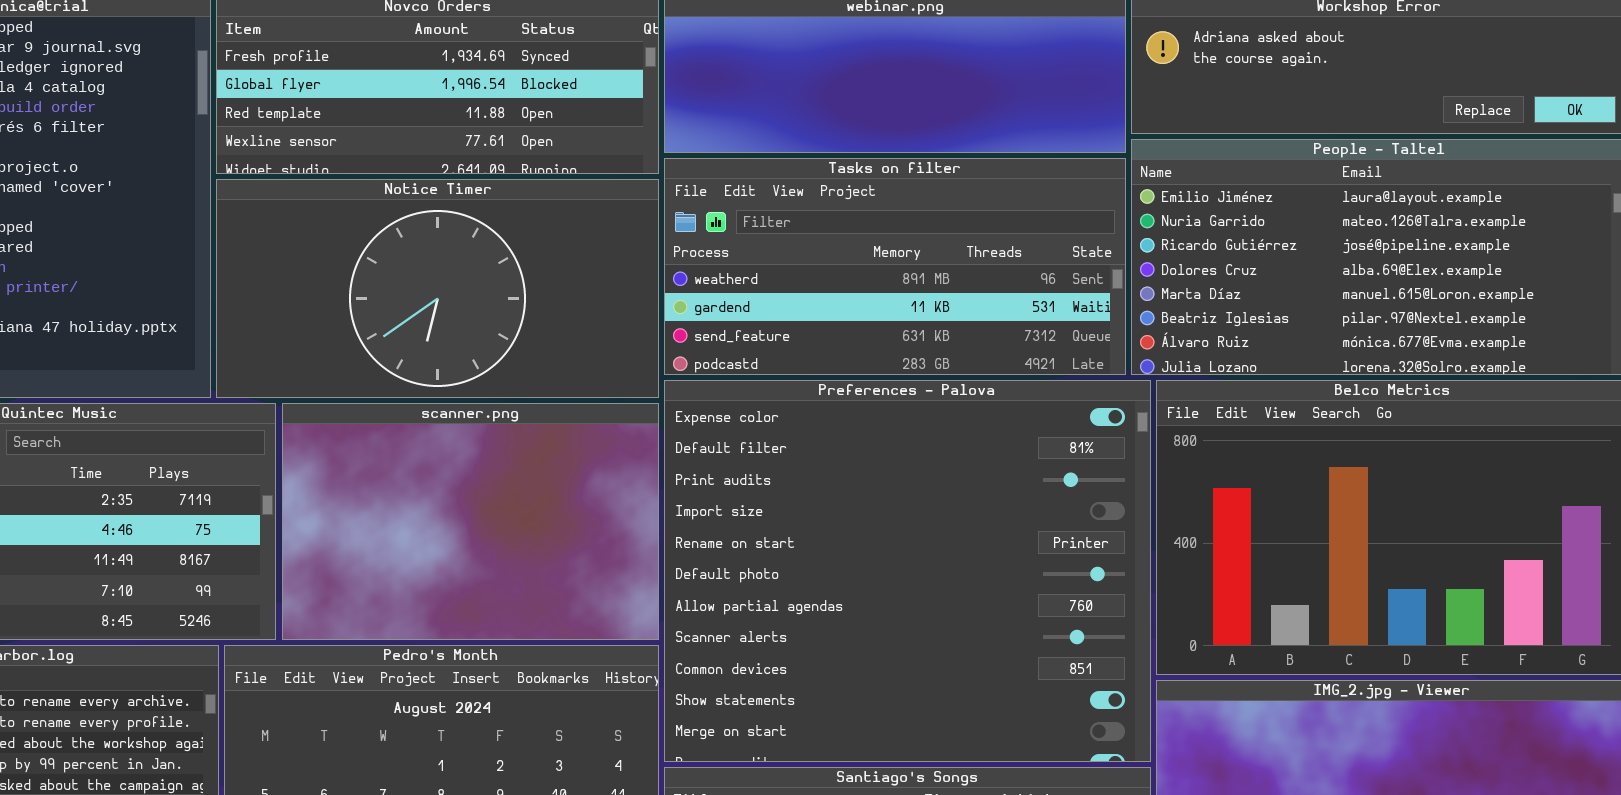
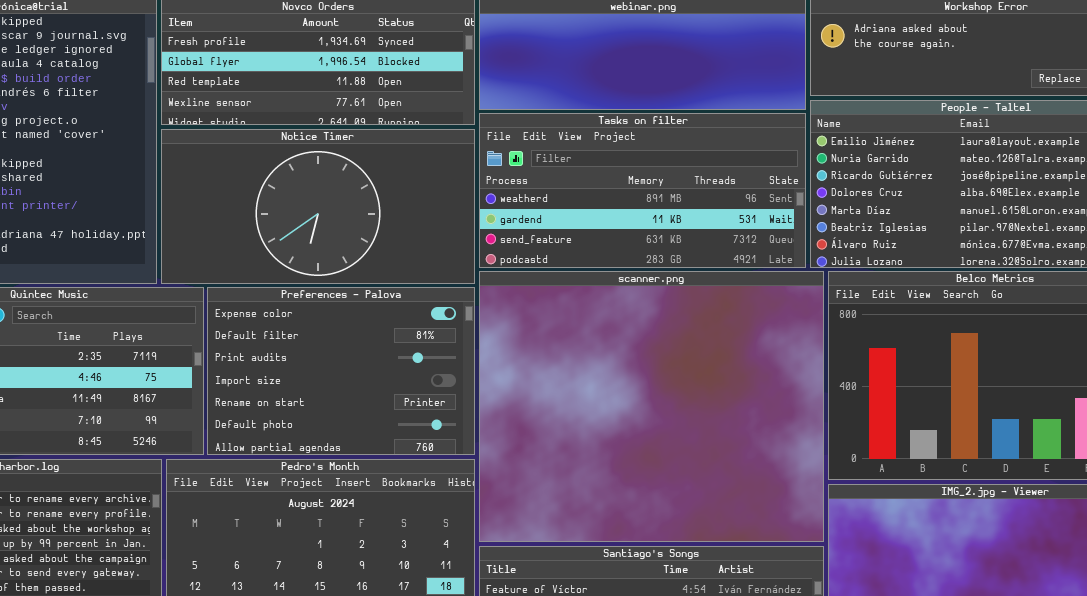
Preferences - Palova: [664,380,1151,762] -> [207,287,475,455], moved, resized
scanner.png: [282,403,659,640] -> [479,271,824,542], moved, resized

